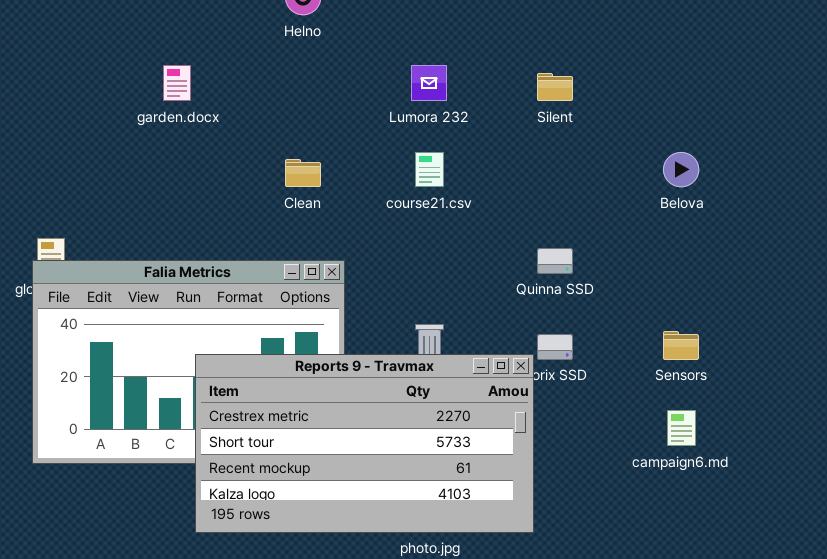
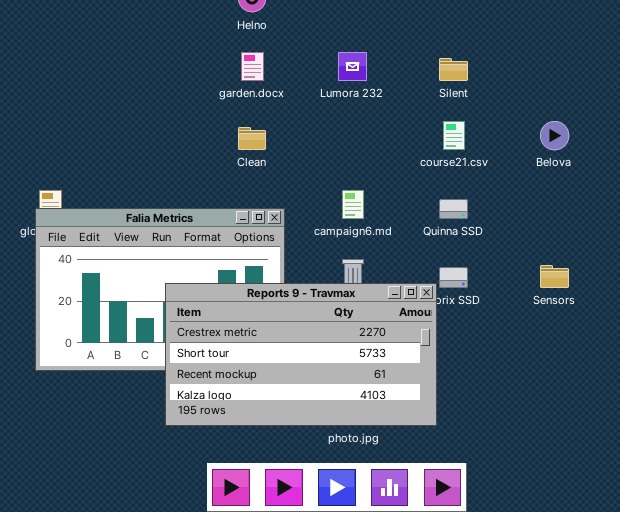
garden.docx: [163,65,191,101] -> [241,52,264,81], moved
course21.csv: [415,152,444,187] -> [443,121,465,150], moved
campaign6.md: [667,410,696,446] -> [342,190,364,219], moved

